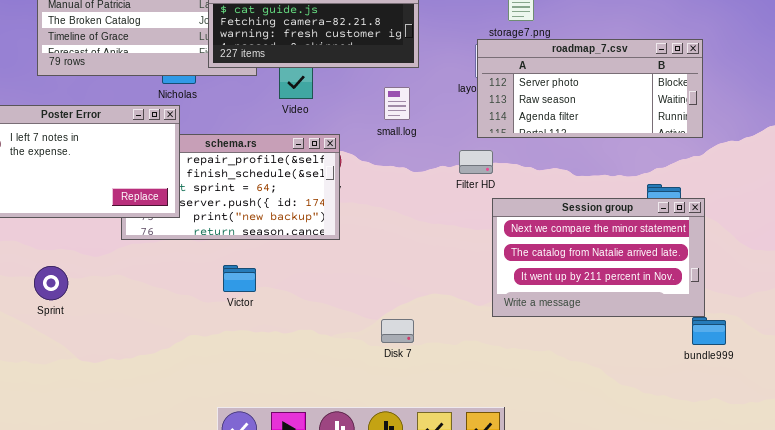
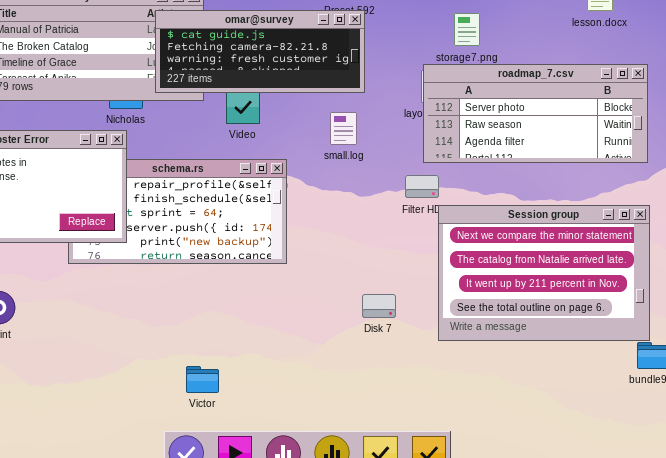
Session group: [492,198,705,317] -> [438,205,650,341], resized
Victor: [223,265,256,292] -> [186,366,219,393], moved
Disk 7: [381,319,414,343] -> [362,294,396,318], moved

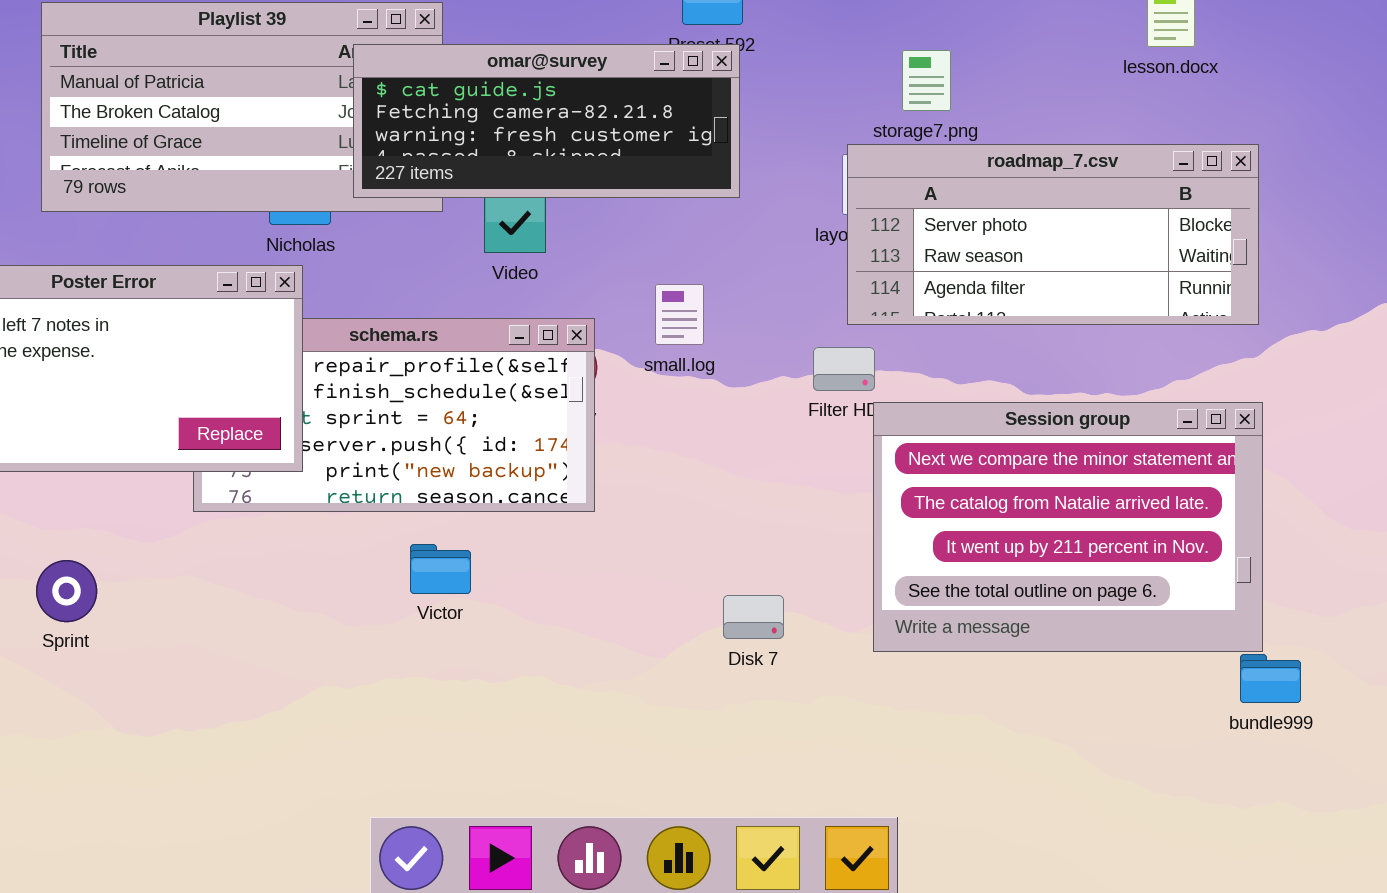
small.log: [330,112,357,145] -> [655,284,704,345], moved
Disk 7: [362,294,396,318] -> [723,595,784,639], moved
Victor: [186,366,219,393] -> [410,544,471,594], moved

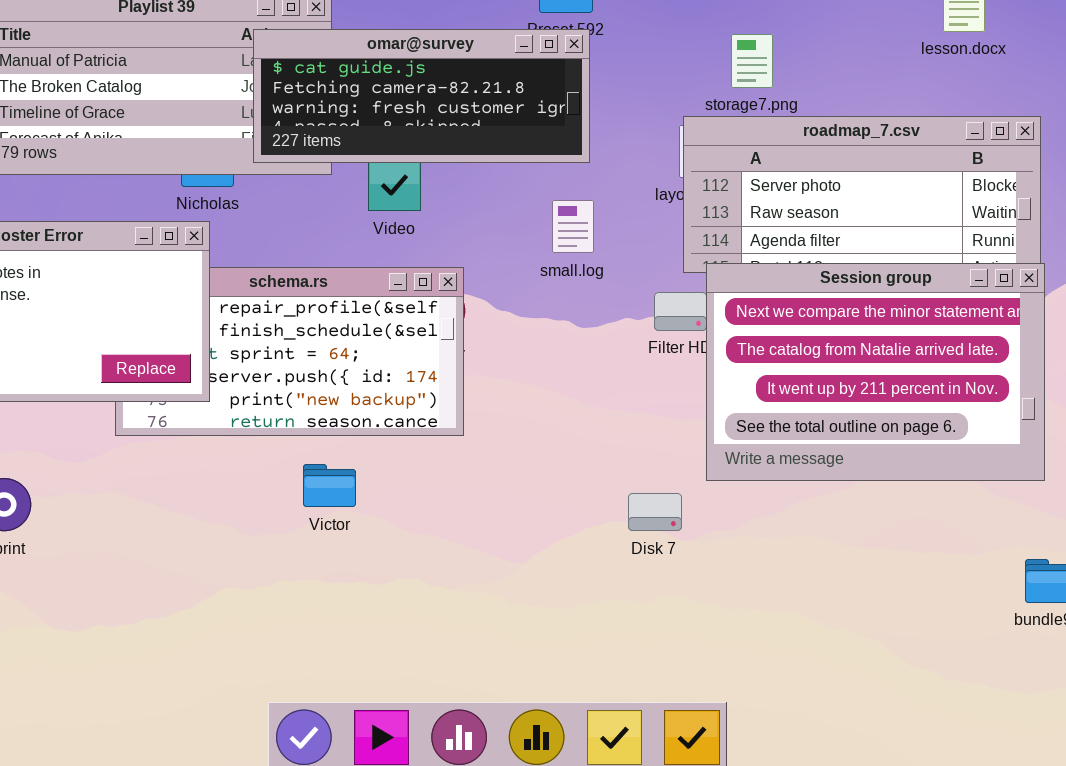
small.log: [655,284,704,345] -> [552,200,594,253], moved
Session group: [873,402,1263,652] -> [706,263,1045,481], moved
Disk 7: [723,595,784,639] -> [628,493,682,531], moved

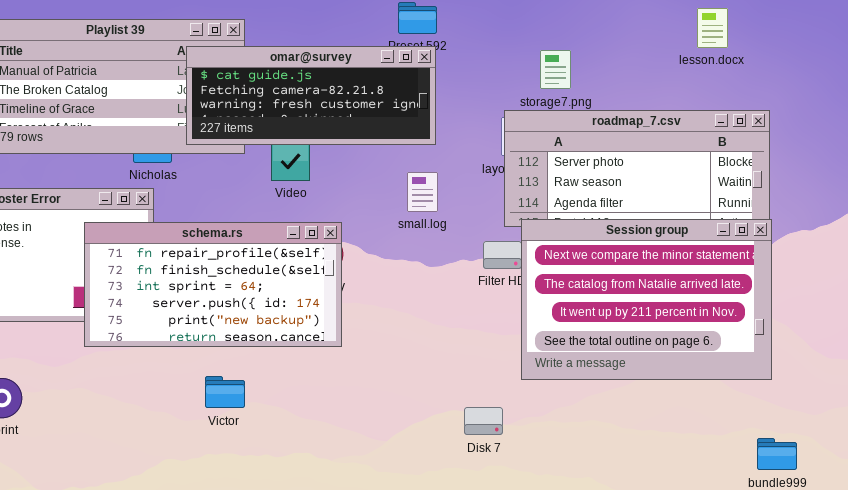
schema.rs: [115,267,464,436] -> [84,222,342,347], raised
Victor: [303,464,356,507] -> [205,376,245,408], moved
Disk 7: [628,493,682,531] -> [464,407,503,435], moved

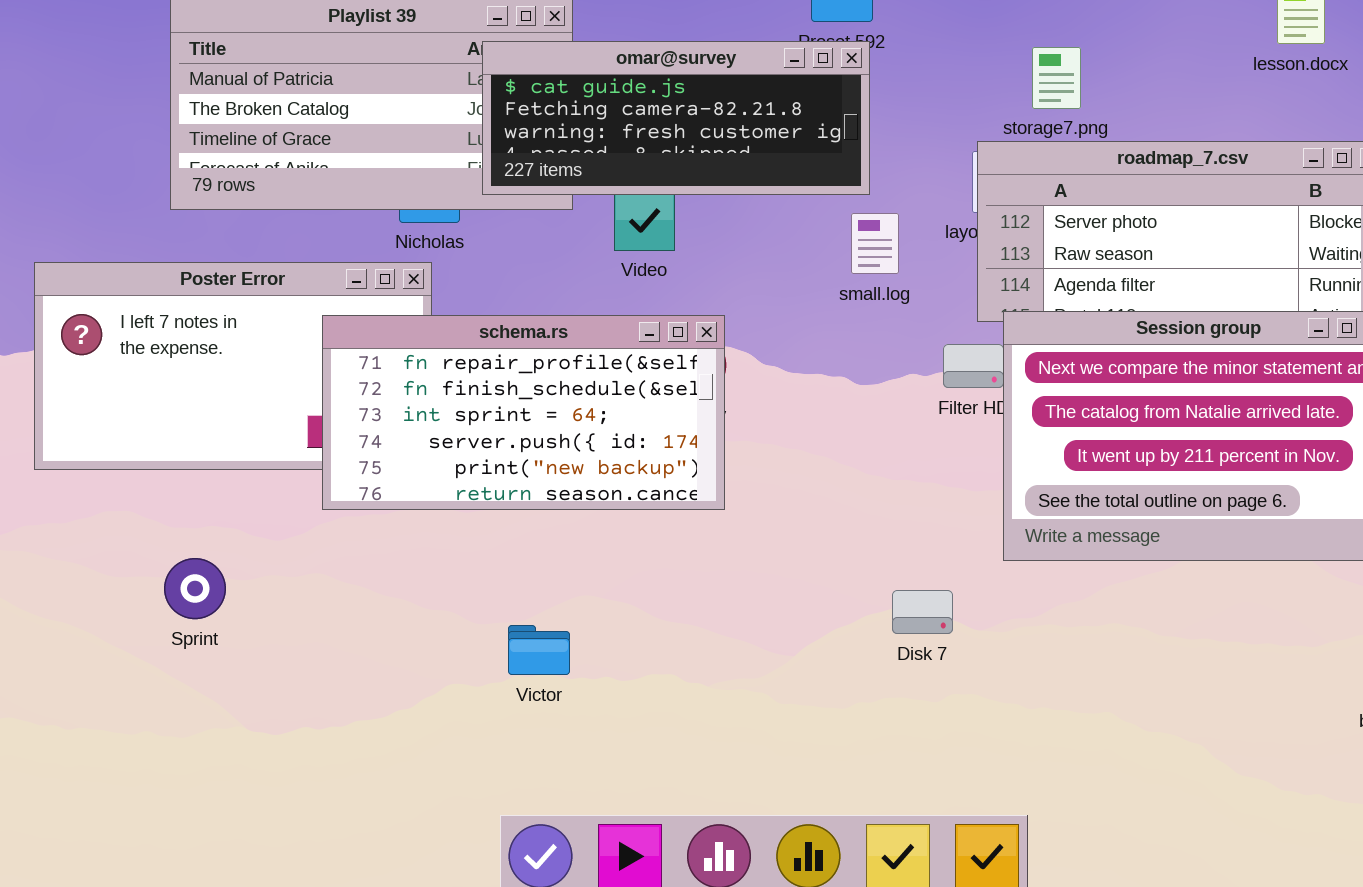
small.log: [407,172,438,212] -> [851,213,899,274], moved
Victor: [205,376,245,408] -> [508,625,570,675], moved
Disk 7: [464,407,503,435] -> [892,590,953,634], moved

